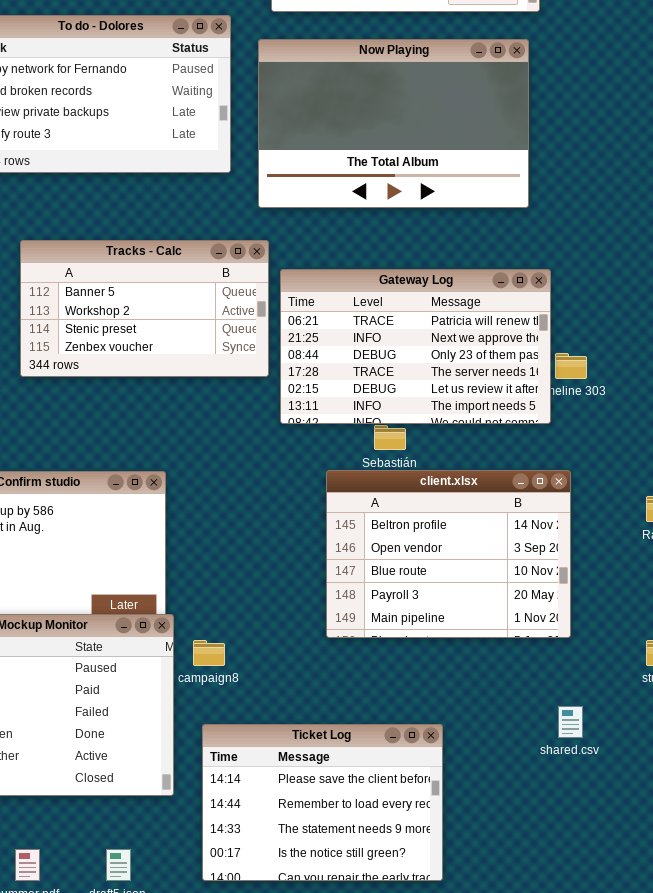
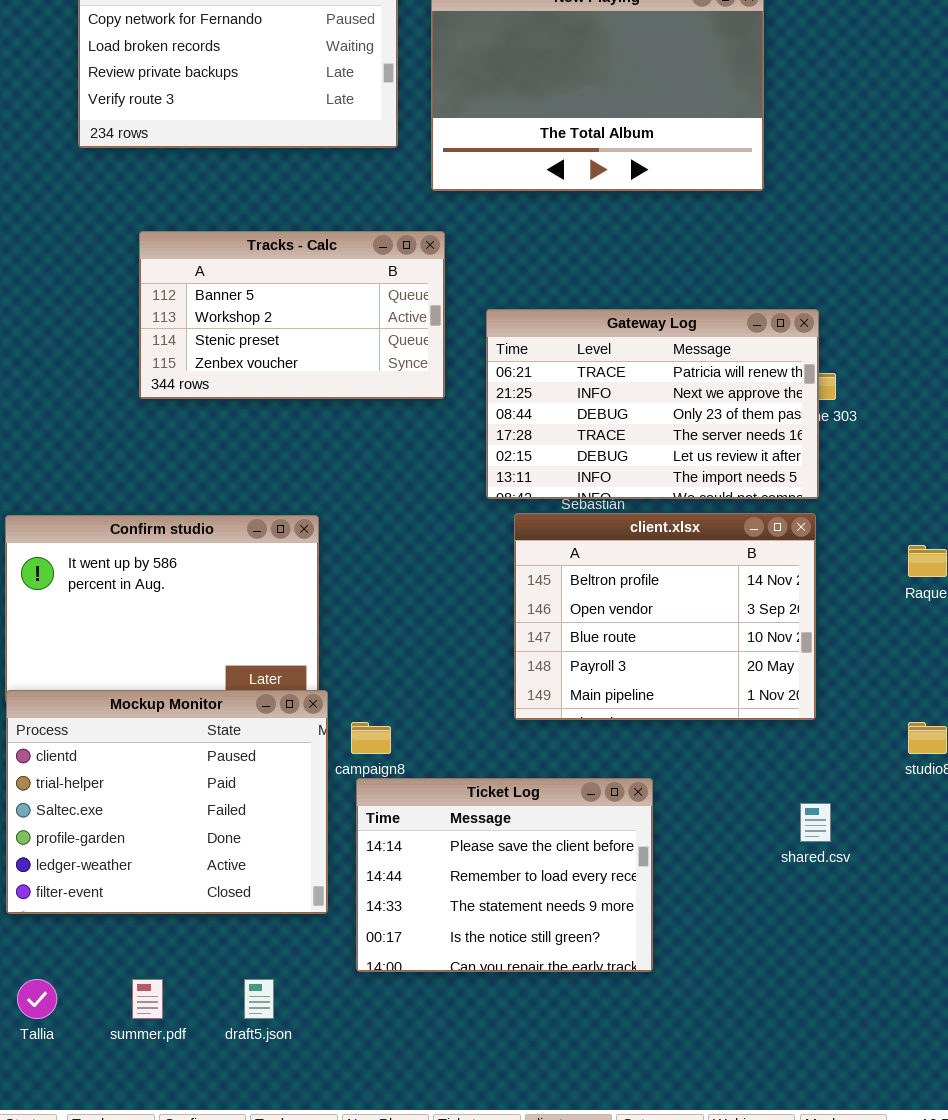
Gateway Log: [280,269,551,424] -> [486,309,819,499], moved
Ticket Log: [202,724,443,881] -> [356,778,653,972], moved

